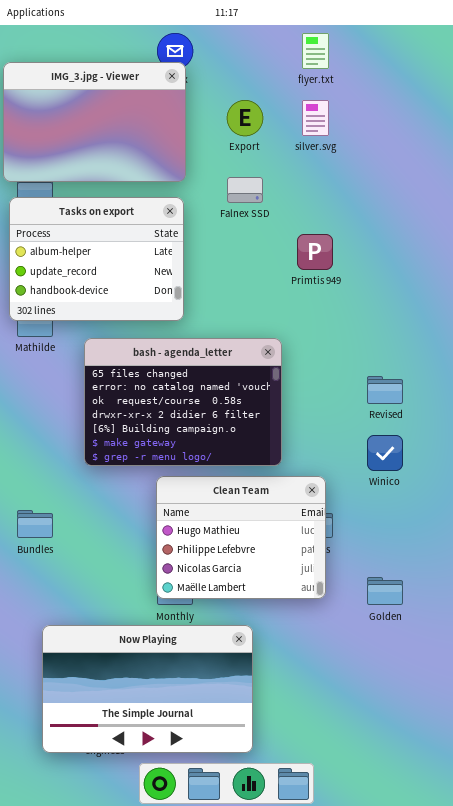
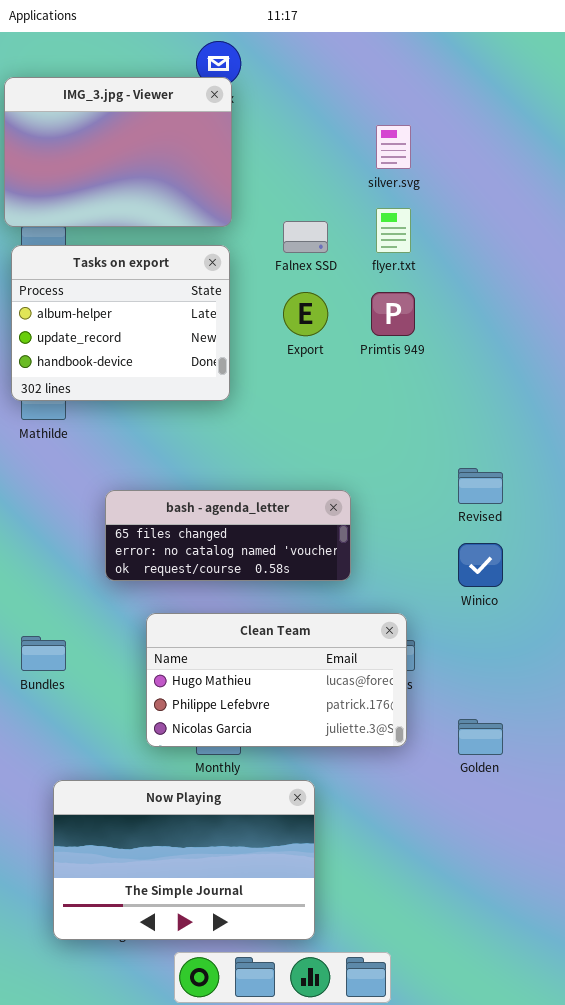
flyer.txt: [302,33,329,69] -> [376,208,411,253], moved
Export: [227,100,263,136] -> [283,292,328,336], moved
bash - agenda_letter: [84,338,282,466] -> [105,490,351,581], resized
Clean Team: [156,476,326,599] -> [146,613,407,747], resized

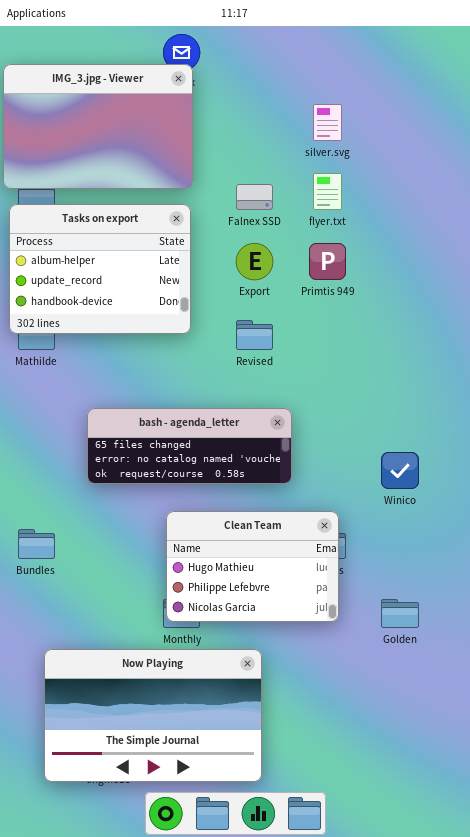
Revised: [458,468,503,504] -> [236,320,273,350], moved
Clean Team: [146,613,407,747] -> [166,511,339,622], resized

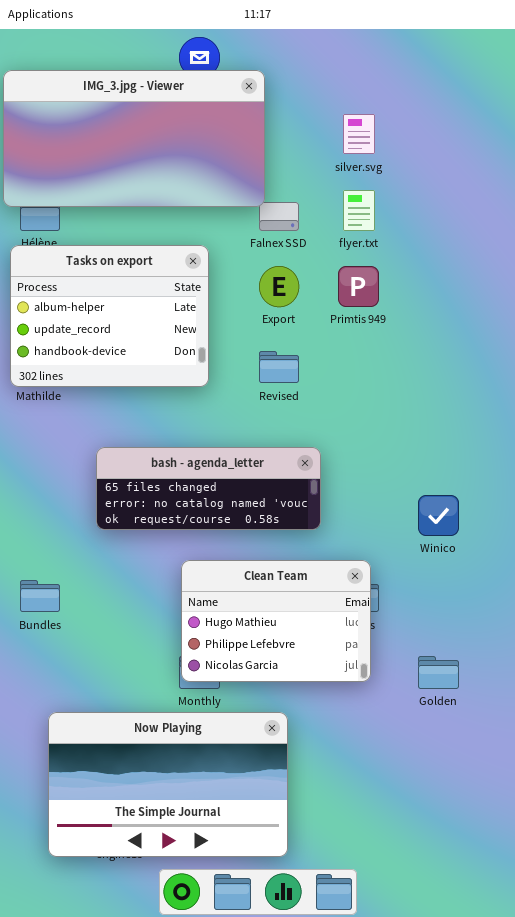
IMG_3.jpg - Viewer: [3,64,193,189] -> [3,70,265,207], resized
Tasks on export: [9,204,191,334] -> [10,245,209,387], moved

